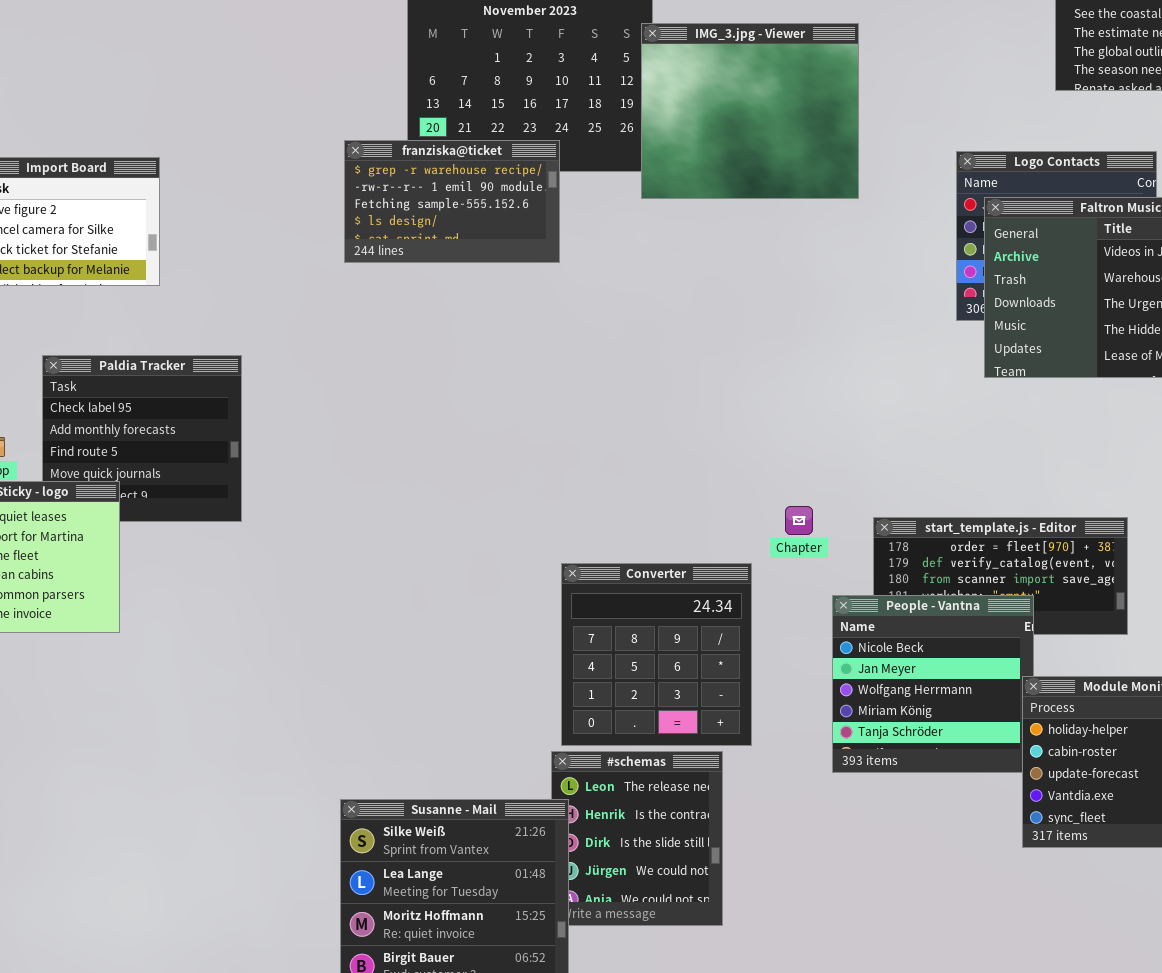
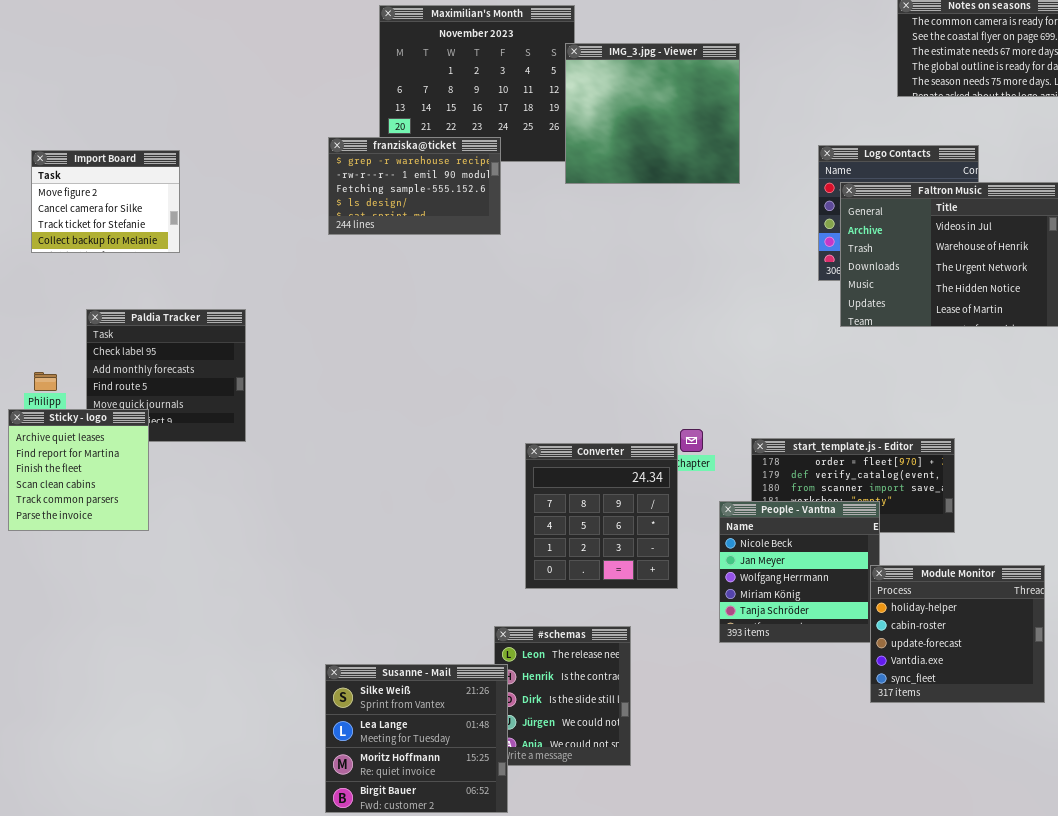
Converter: [561,563,752,746] -> [525,443,678,589], moved

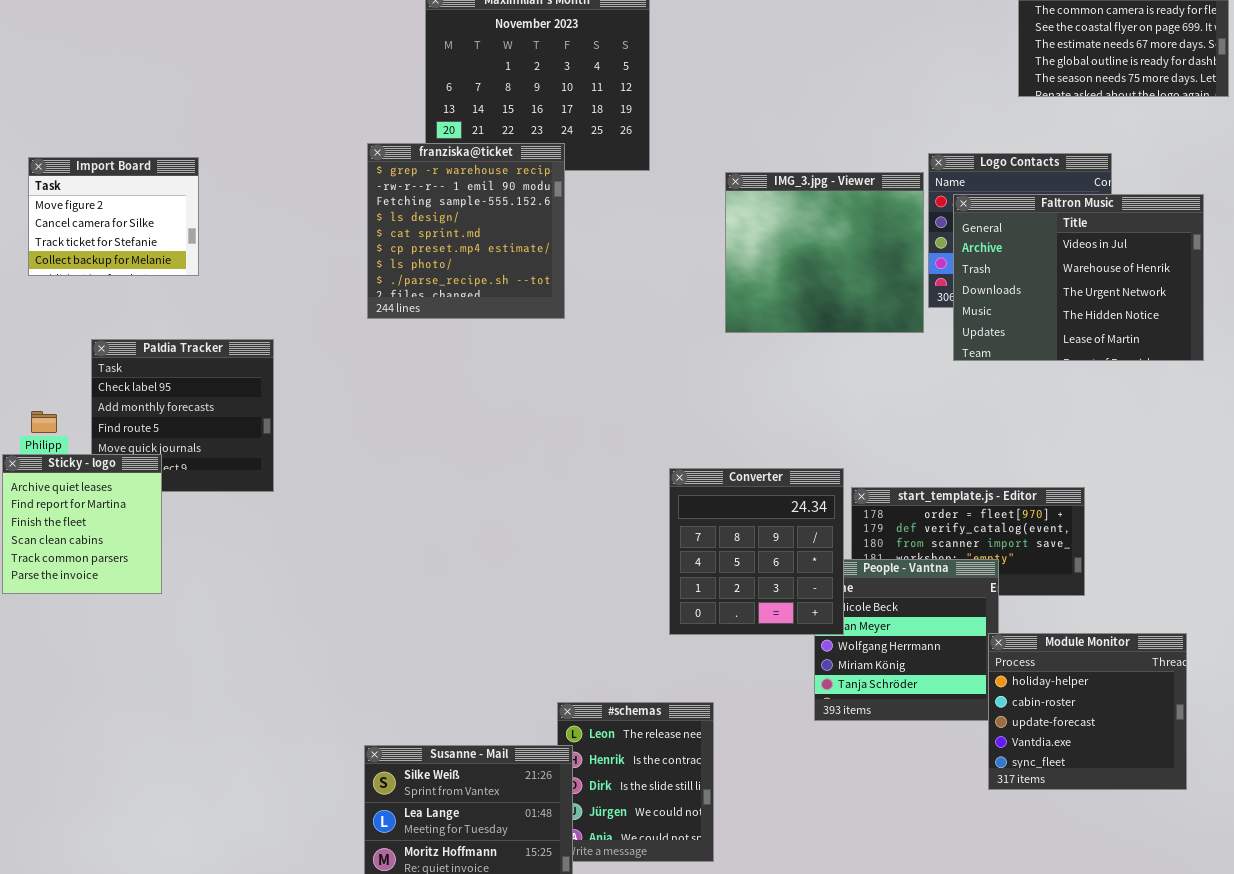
IMG_3.jpg - Viewer: [565,43,740,184] -> [725,172,924,333], moved
franziska@ticket: [328,137,501,235] -> [367,143,565,319], resized
Converter: [525,443,678,589] -> [669,468,844,635], moved

